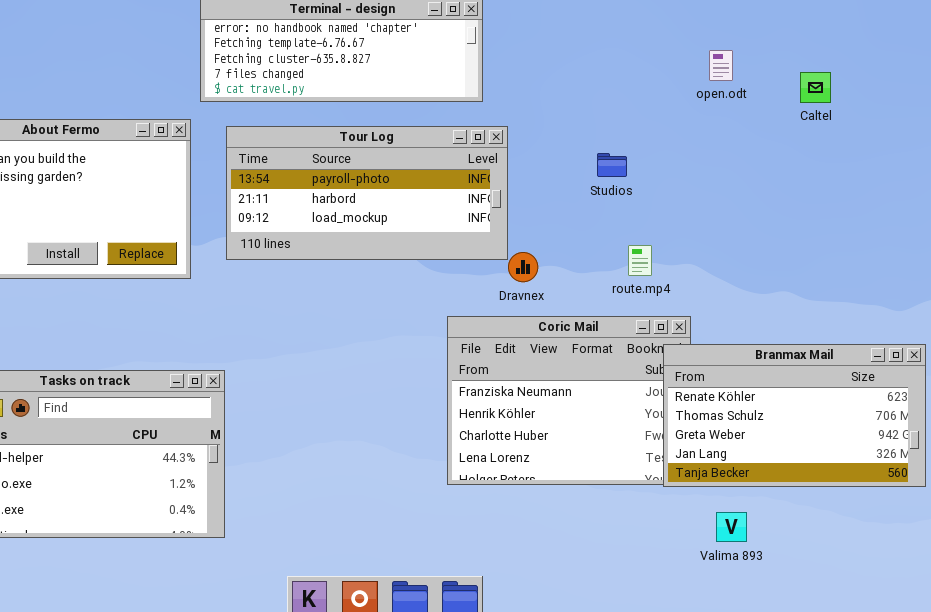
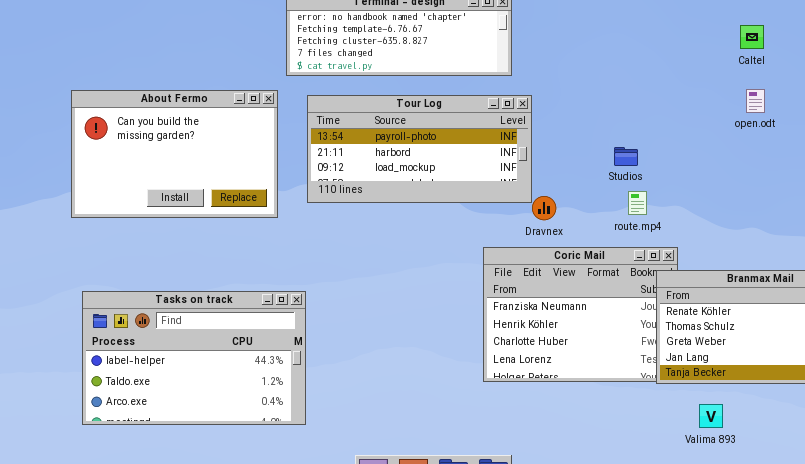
open.odt: [709,50,733,81] -> [746,89,765,113], moved
Caltel: [800,72,831,103] -> [740,25,764,49], moved
Studios: [597,153,627,177] -> [614,147,638,166], moved

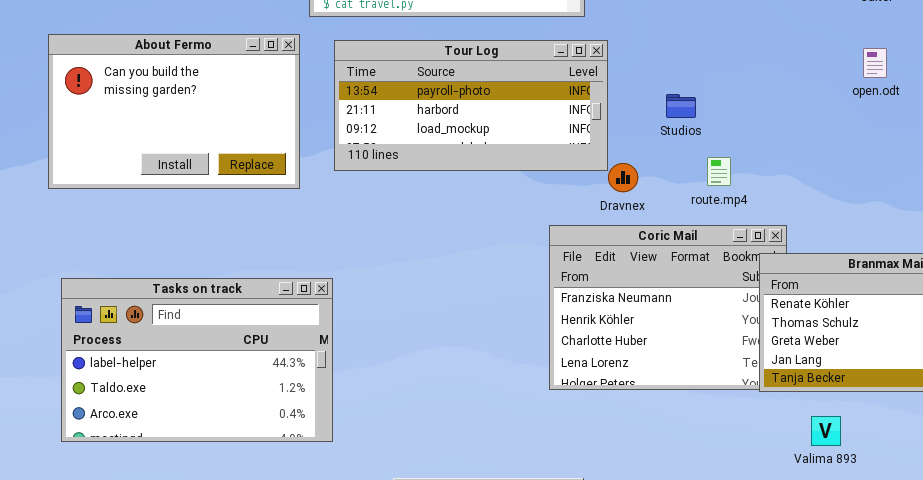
open.odt: [746,89,765,113] -> [863,48,887,78], moved
Studios: [614,147,638,166] -> [666,94,696,118], moved
route.mp4: [628,191,647,215] -> [707,157,731,186], moved

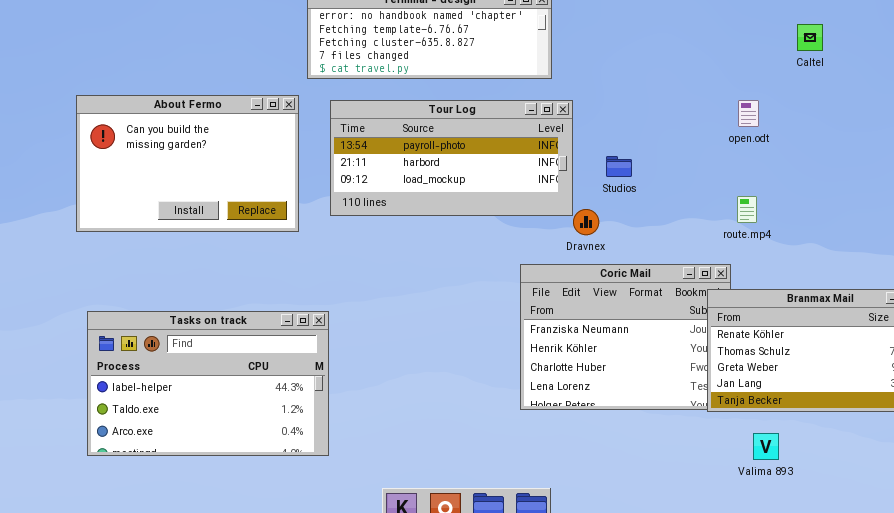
open.odt: [863,48,887,78] -> [738,100,759,127], moved
Studios: [666,94,696,118] -> [606,156,632,177], moved
route.mp4: [707,157,731,186] -> [737,196,757,223], moved

